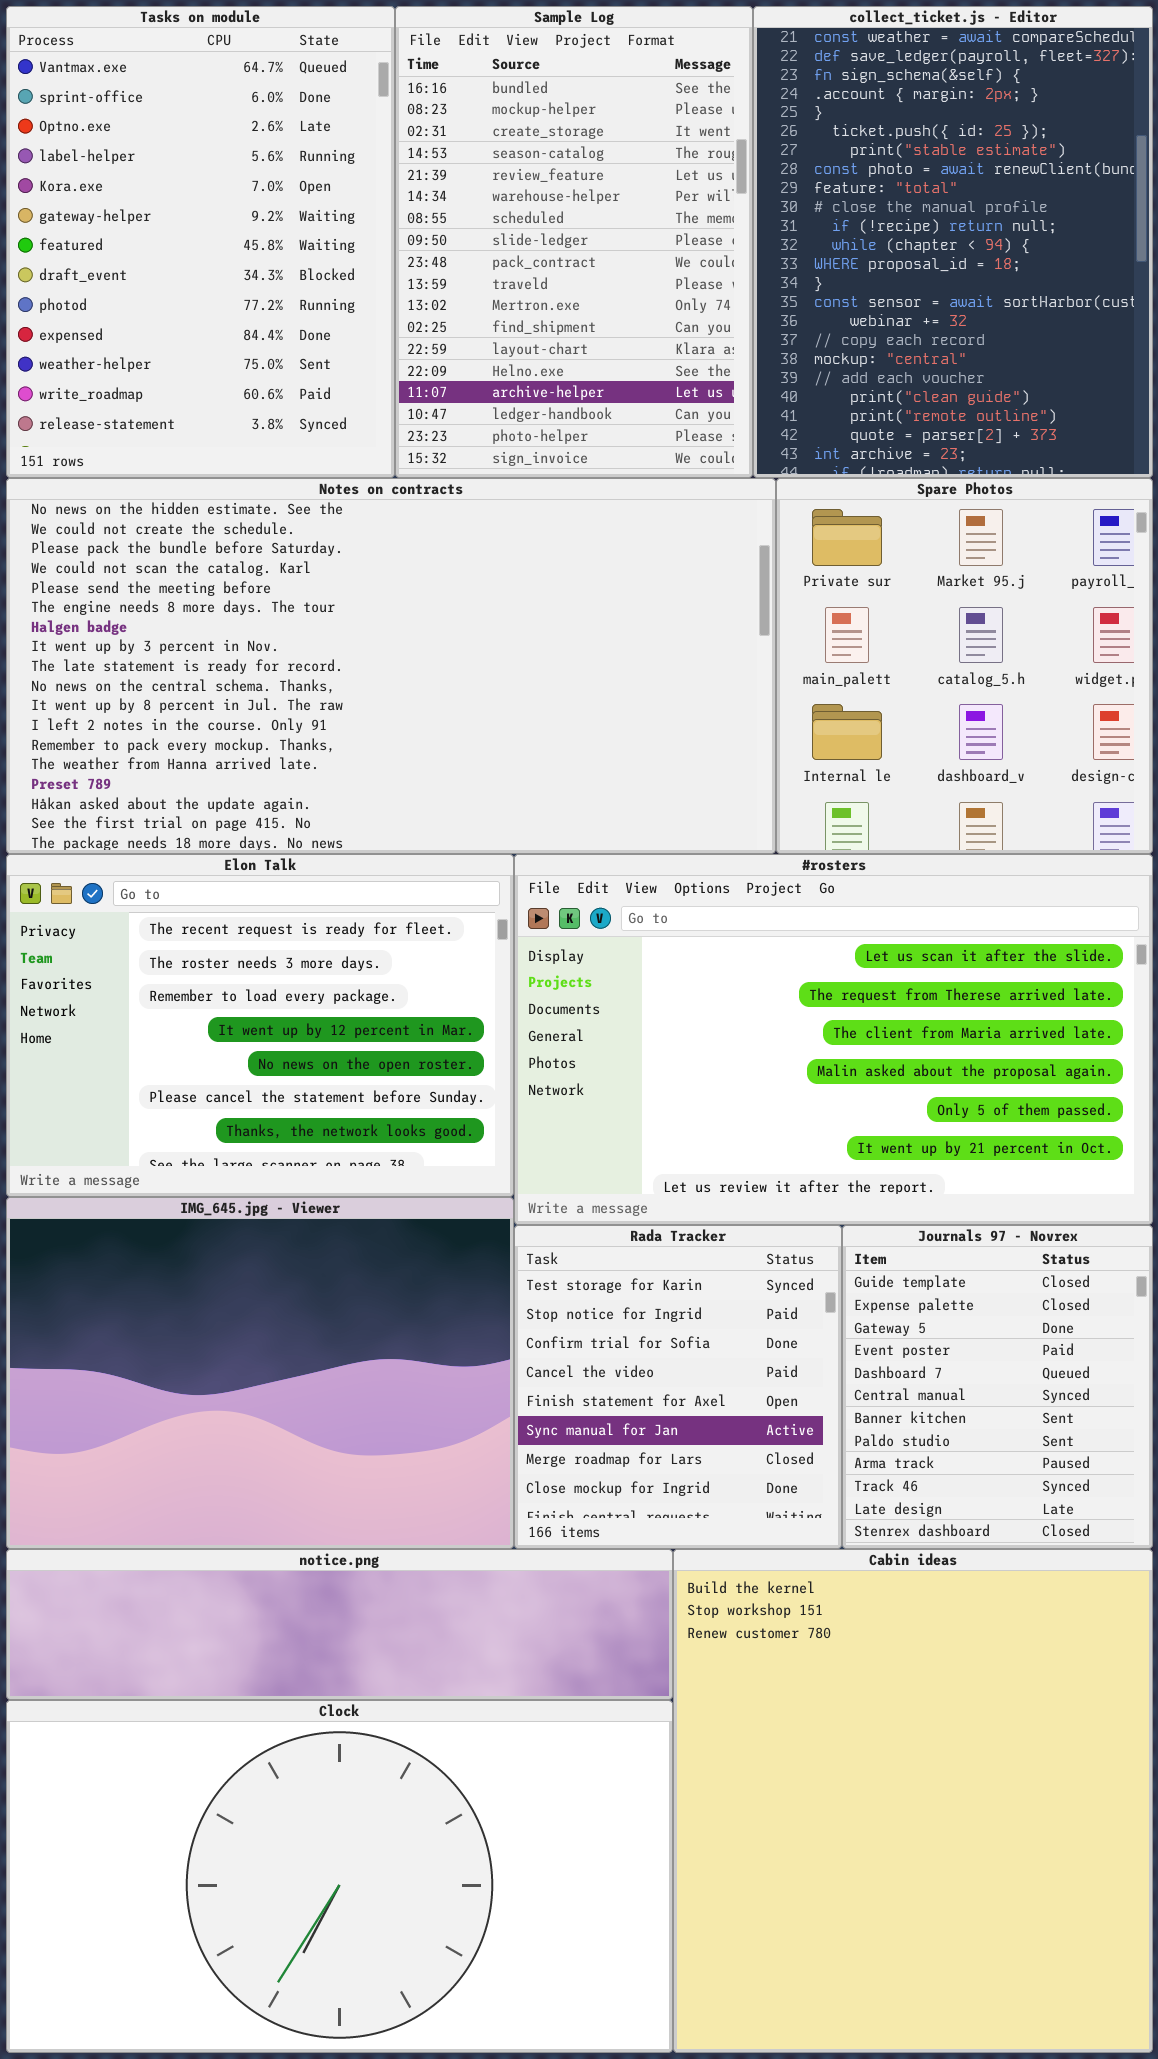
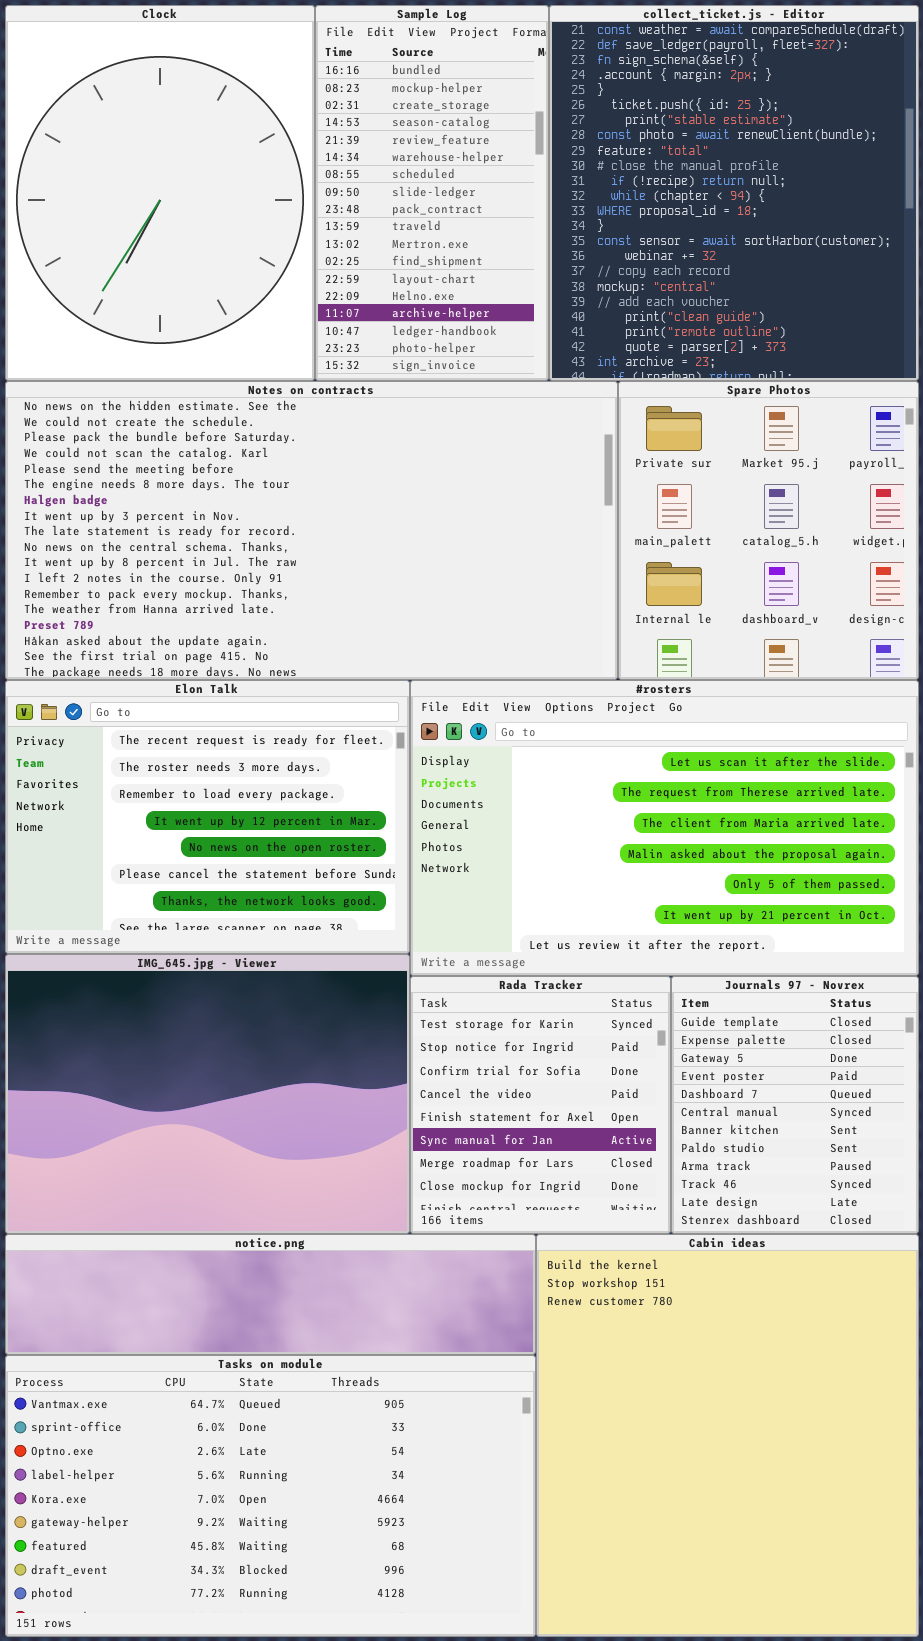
Tasks on module: [6,6,395,478] -> [5,1355,536,1637], moved, resized
Sample Log: [395,6,753,478] -> [315,5,549,381], resized
collect_ticket.js - Editor: [753,6,1153,478] -> [549,5,919,381], resized
Clock: [6,1700,673,2053] -> [5,5,315,381], moved, resized

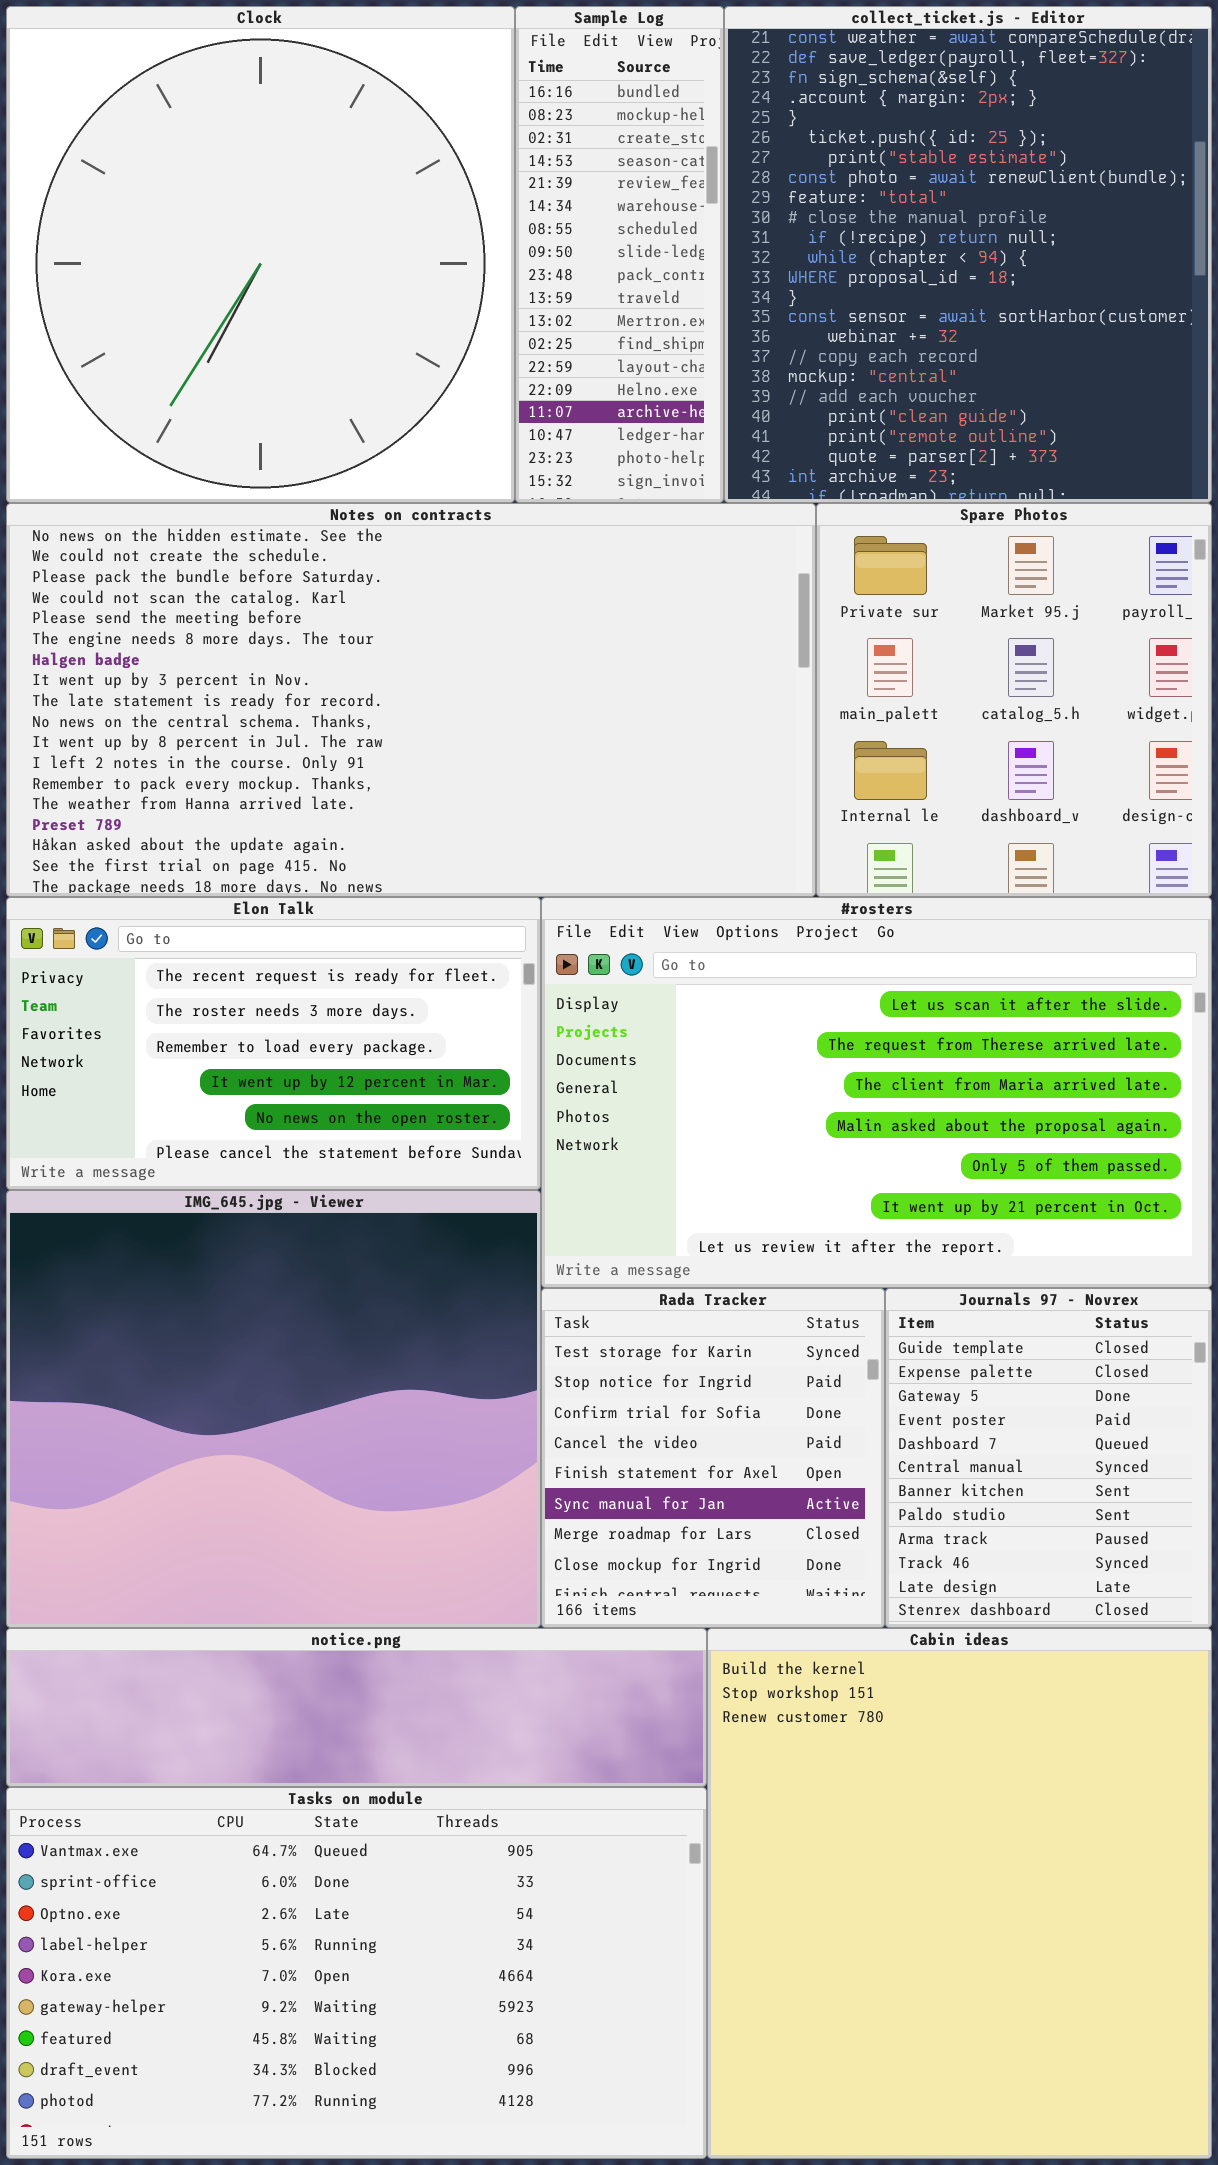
Clock: [5,5,315,381] -> [6,6,515,503], resized
Sample Log: [315,5,549,381] -> [515,6,724,503], resized
Elon Talk: [5,680,410,954] -> [6,897,541,1190], resized
IMG_645.jpg - Viewer: [5,954,410,1234] -> [6,1190,541,1628], resized

